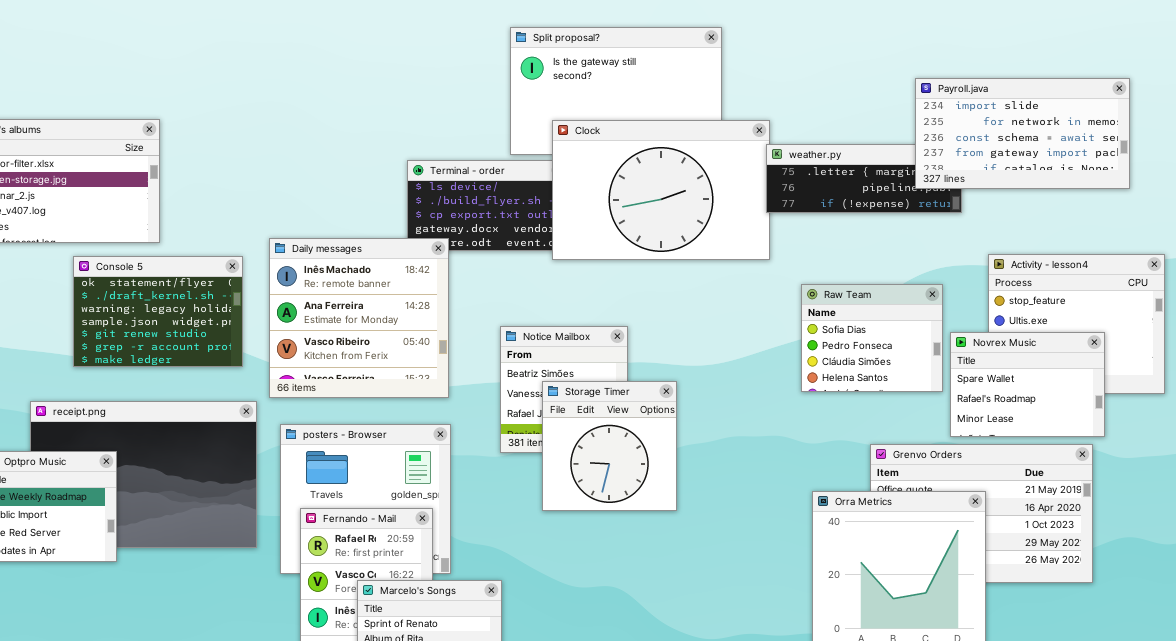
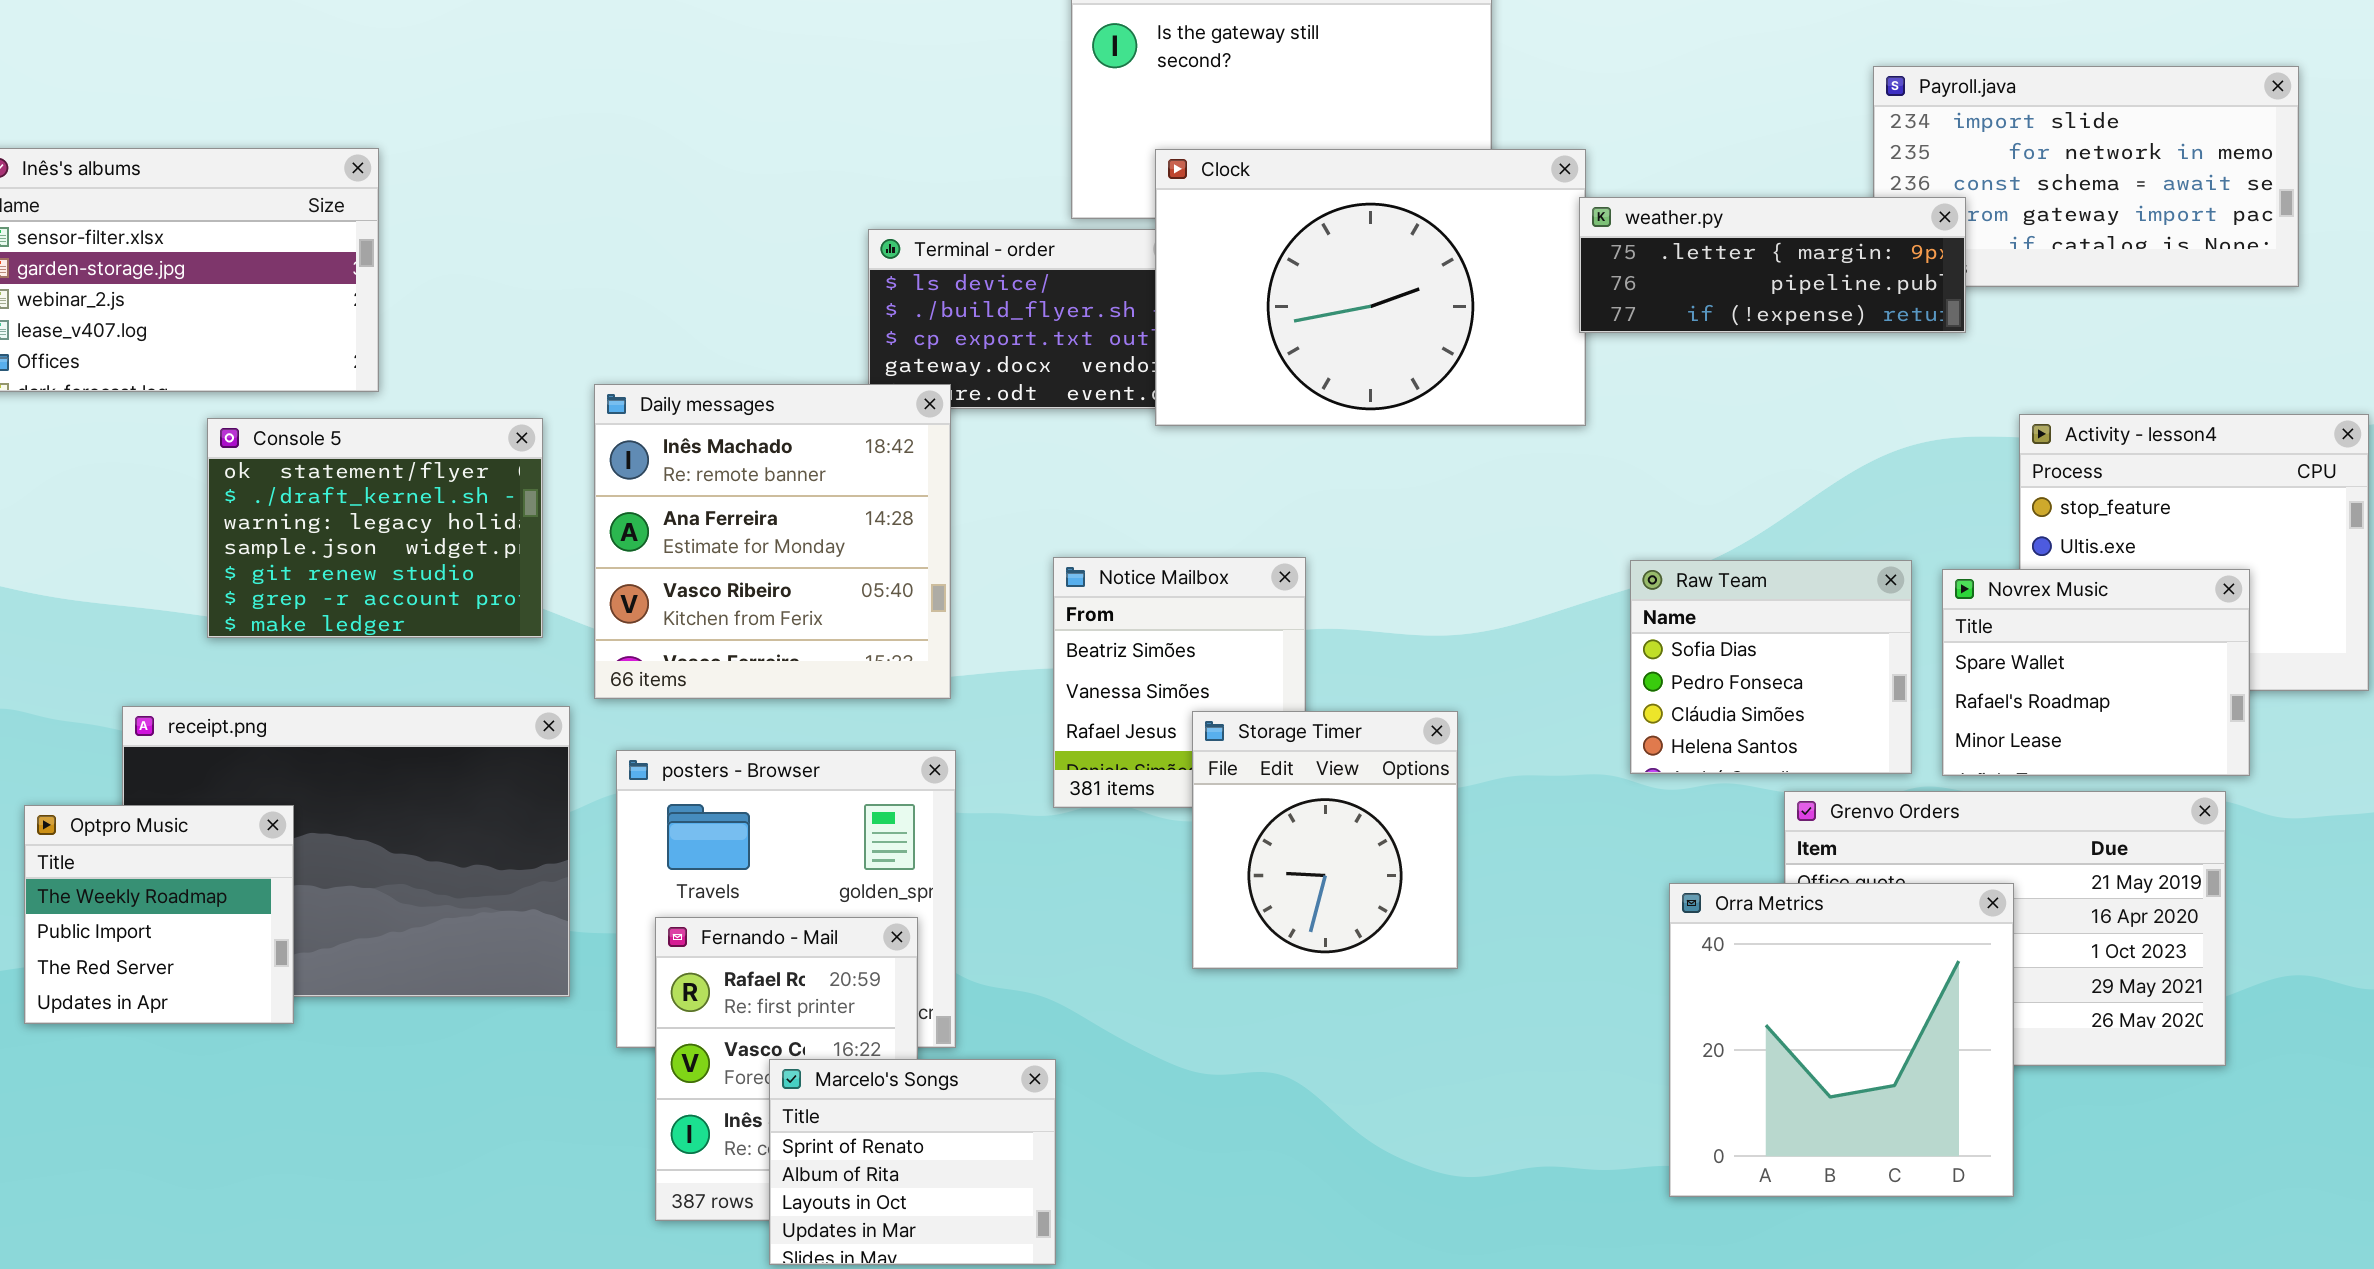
weather.py: [766,144,962,213] -> [1579,197,1966,333], raised
Raw Team: [801,284,943,392] -> [1630,560,1912,774], moved
Storage Timer: [542,381,677,511] -> [1192,711,1458,969], moved

